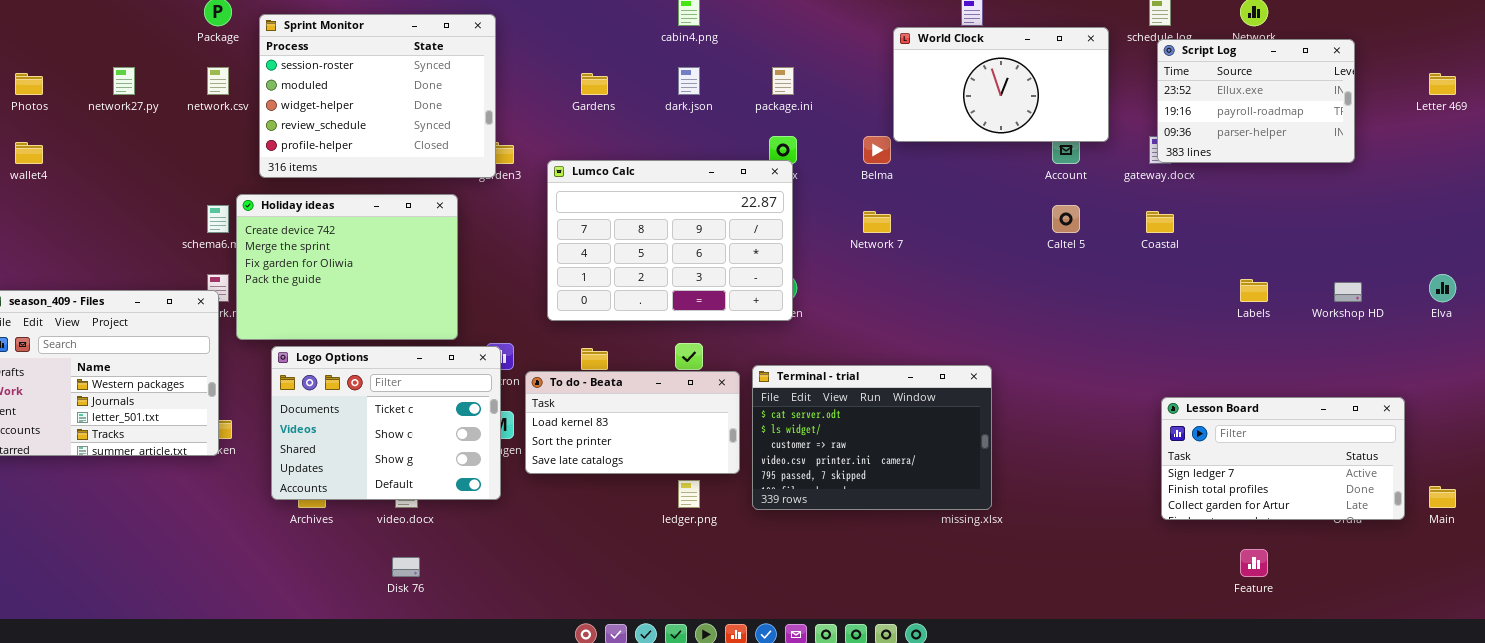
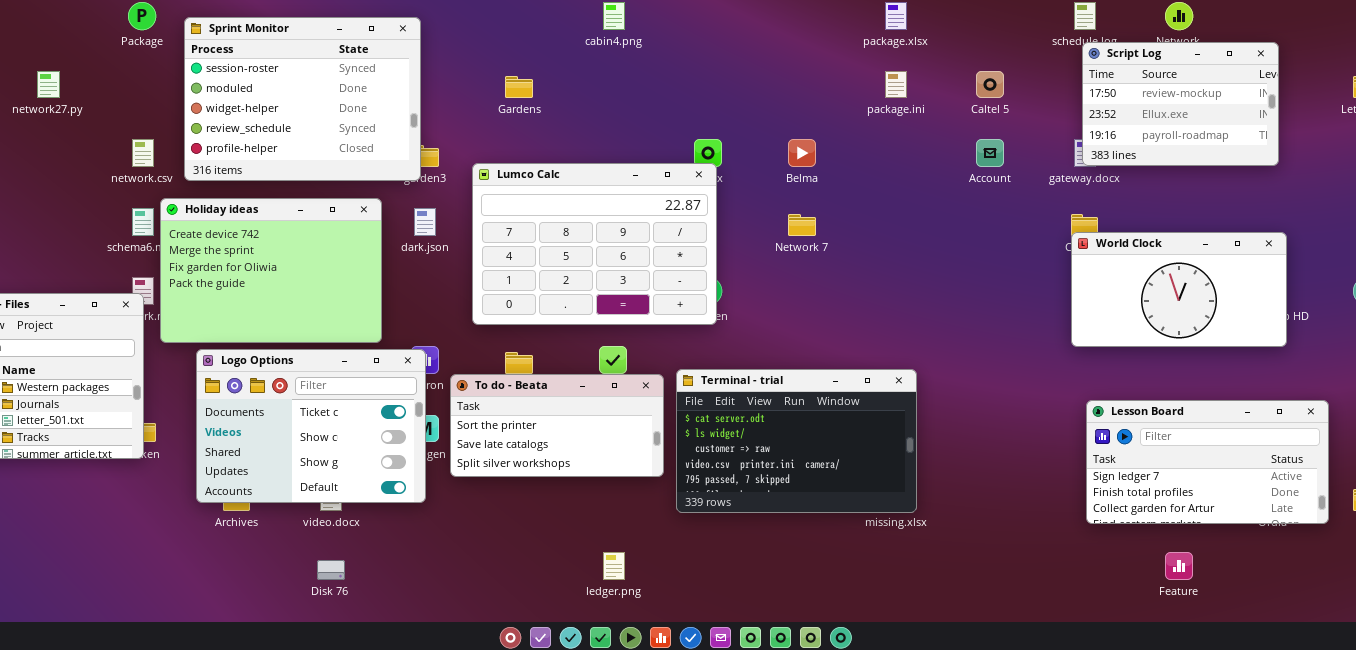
World Clock: [893,27,1109,142] -> [1071,232,1287,347], moved
Script Log: [1157,39,1355,163] -> [1082,42,1279,166], scrolled up 1 row
network.csv: [207,67,229,95] -> [132,139,154,167], moved
dark.json: [678,67,700,95] -> [414,208,436,236], moved
package.ini: [772,67,794,95] -> [885,71,907,98], moved
Caltel 5: [1052,205,1080,233] -> [976,71,1004,98], moved
To do - Beata: [525,371,740,474] -> [450,374,664,477], scrolled down 1 row
ledger.png: [678,480,700,508] -> [603,552,625,580], moved

